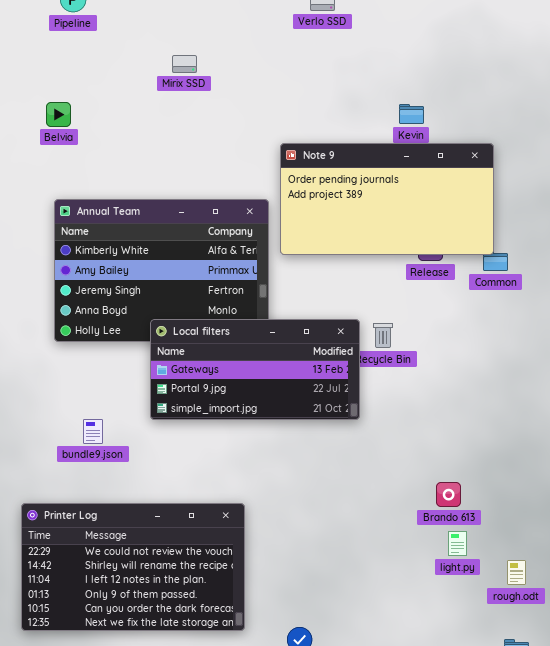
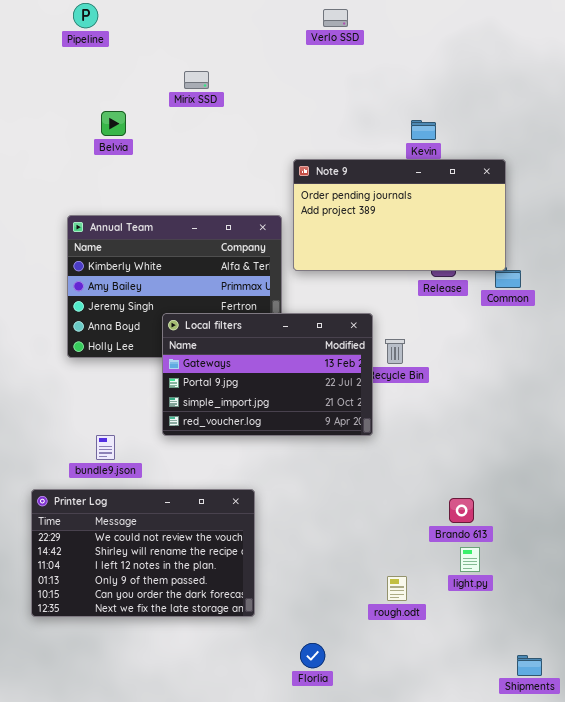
Belvia: [46,102,71,127] -> [101,111,126,136], moved
Local filters: [150,319,360,420] -> [162,313,373,436], resized
Printer Log: [21,503,245,631] -> [31,489,255,617], moved
rough.odt: [507,560,526,585] -> [387,576,407,601], moved

